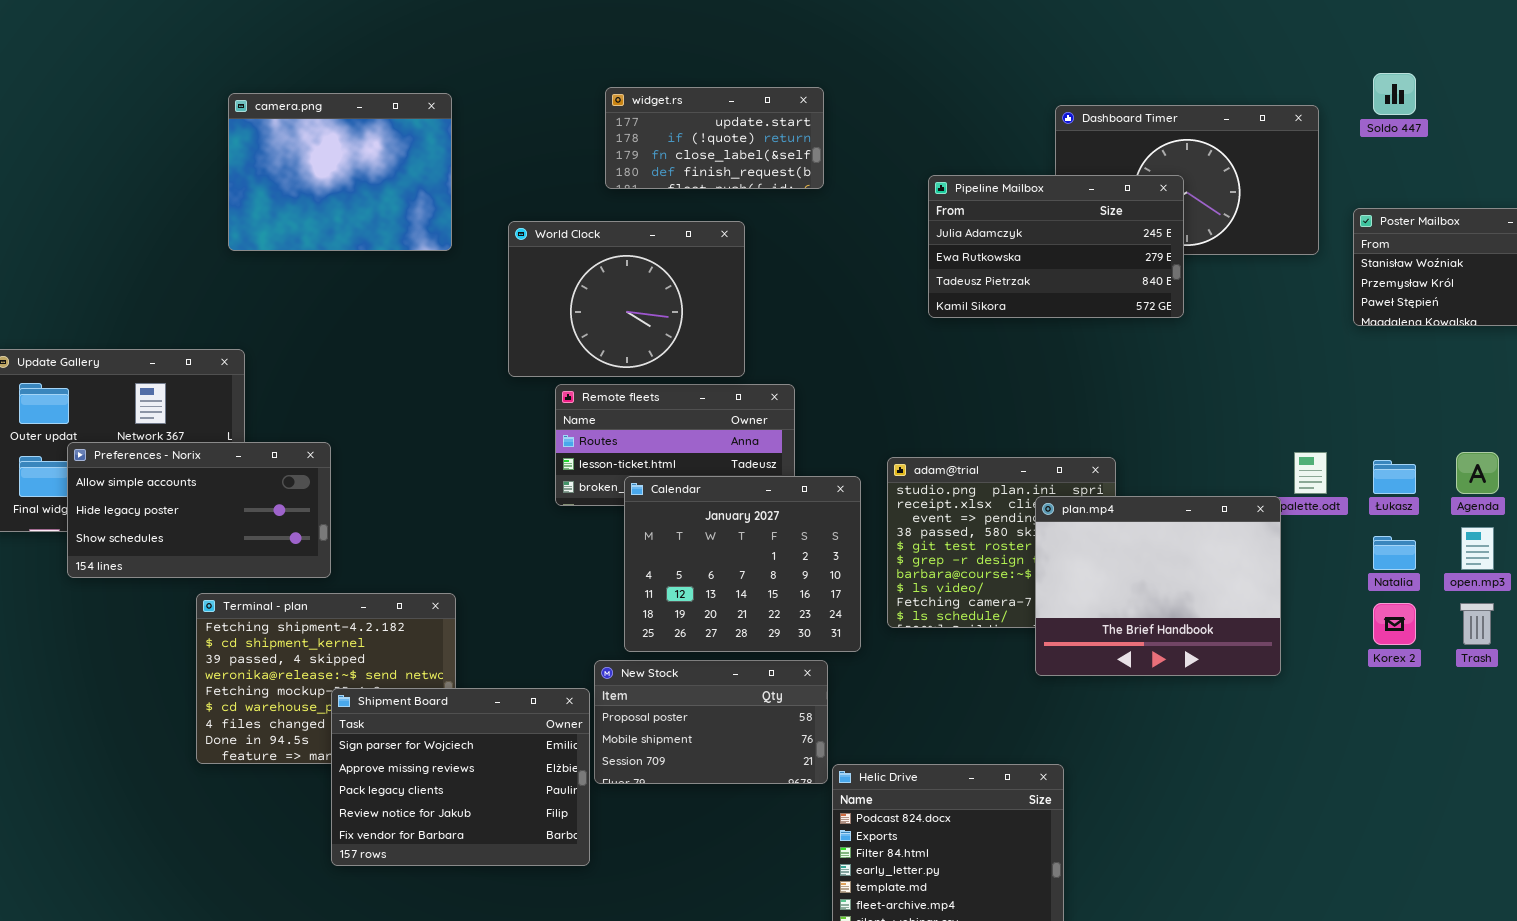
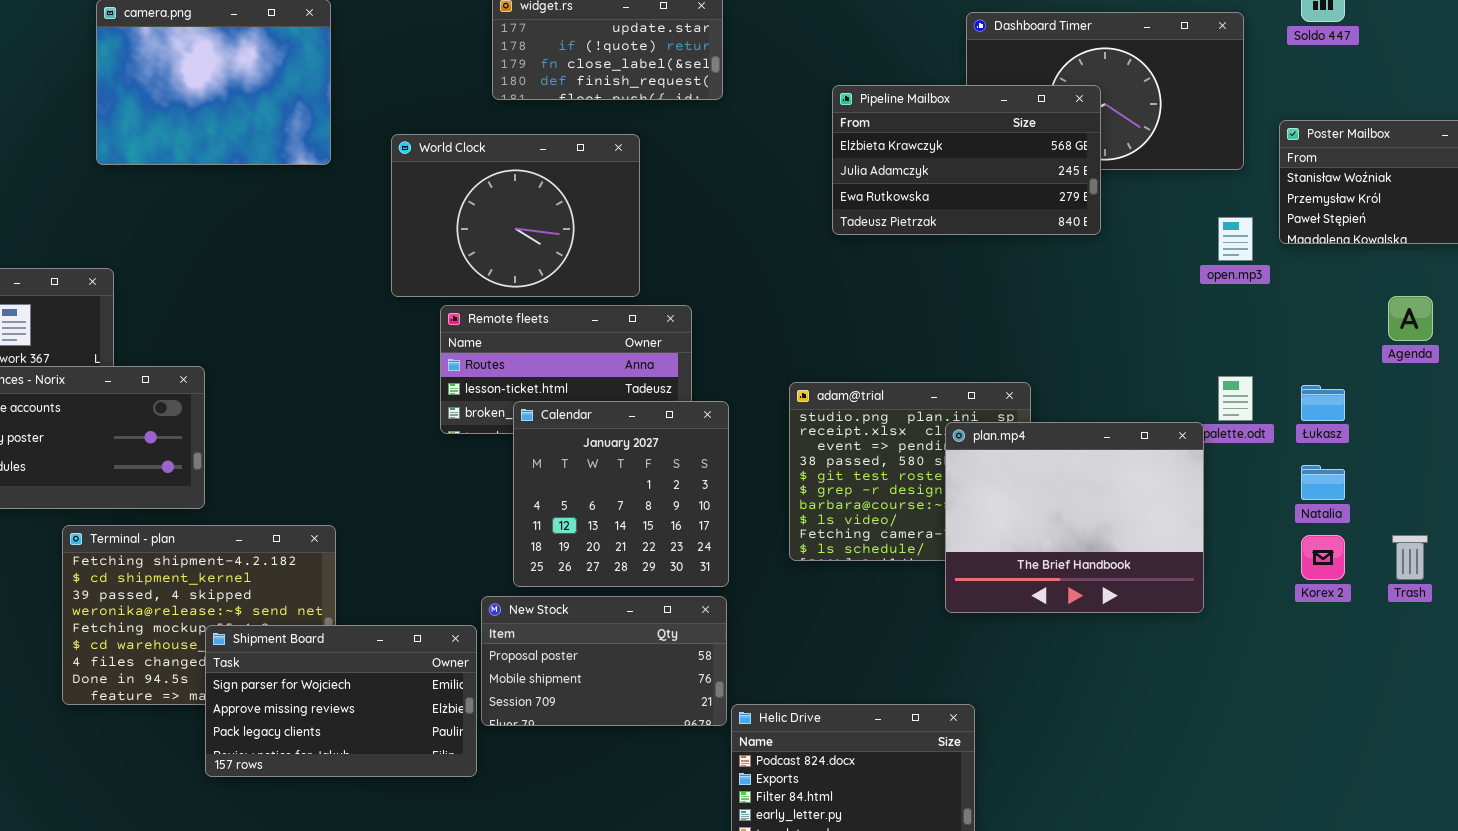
Pipeline Mailbox: [928,175,1184,318] -> [832,85,1101,235], scrolled up 1 row
Agenda: [1456,452,1499,494] -> [1388,296,1433,341], moved
Calendar: [624,476,861,652] -> [513,401,729,587], resized
open.mp3: [1461,527,1494,570] -> [1218,217,1253,261], moved
Shipment Board: [331,688,590,866] -> [205,625,477,777], resized

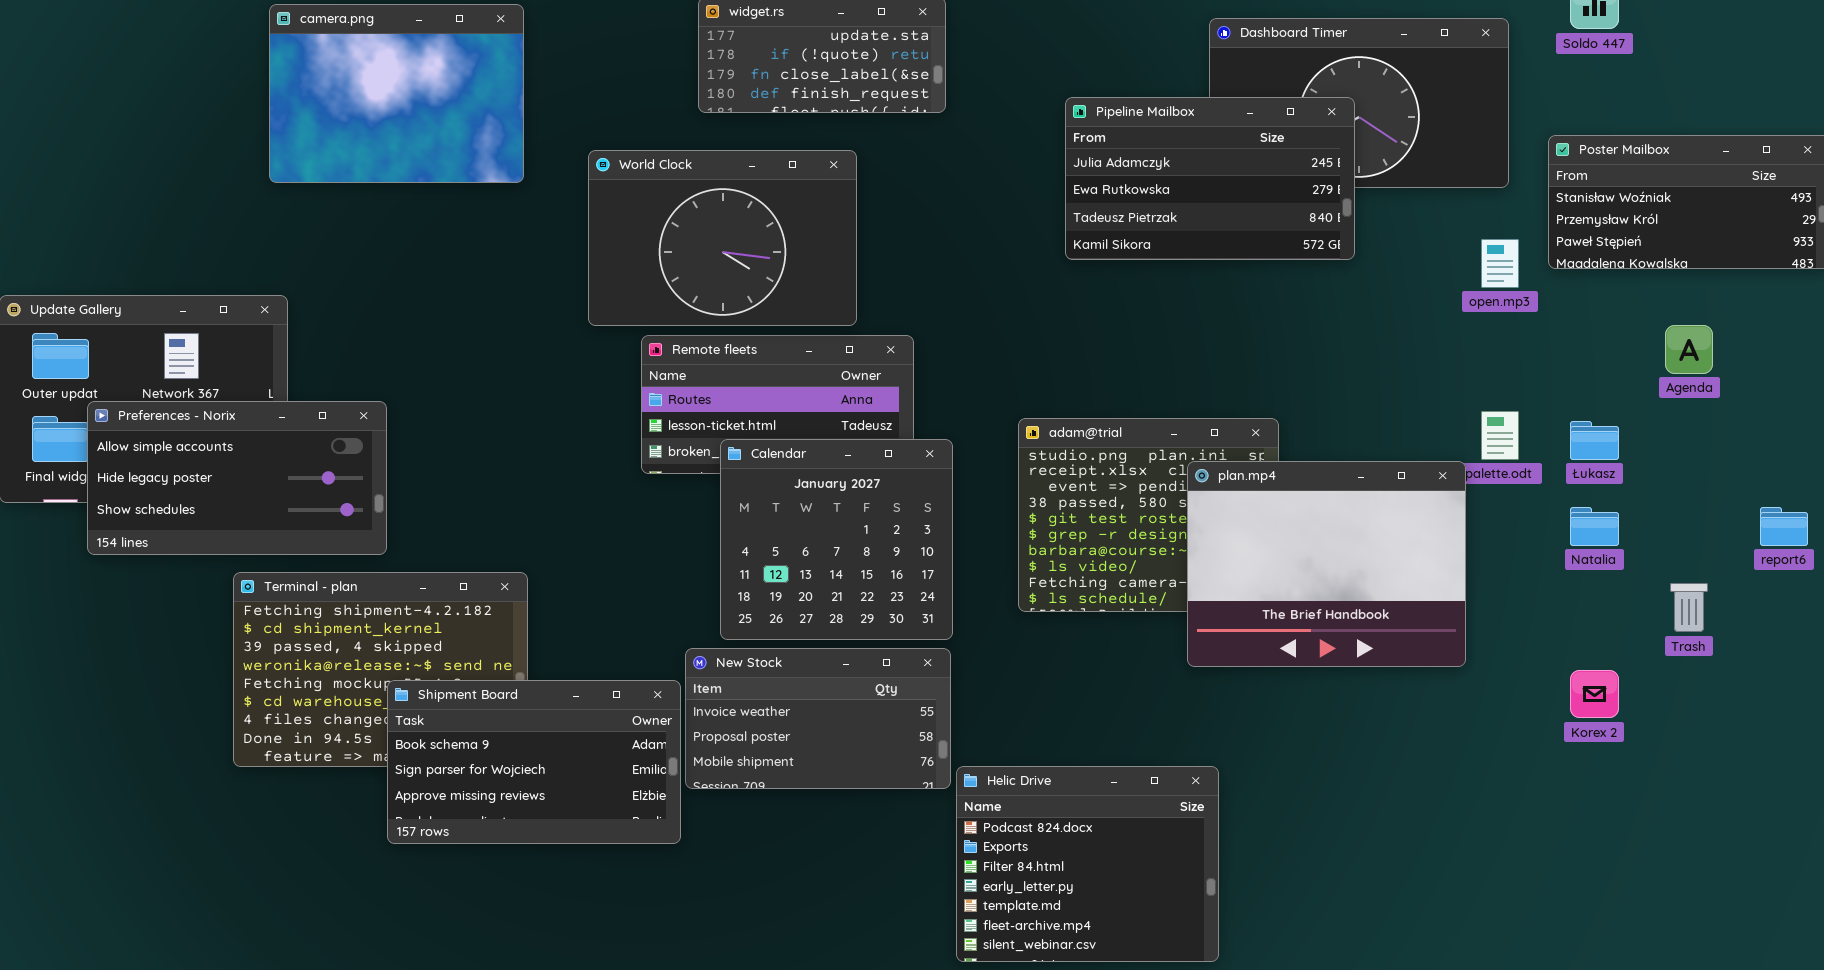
Pipeline Mailbox: [832,85,1101,235] -> [1065,97,1355,260], scrolled down 1 row
Korex 2: [1301,535,1345,580] -> [1570,670,1619,718], moved
New Stock: [481,596,727,726] -> [685,648,951,789], scrolled up 1 row
Shipment Board: [205,625,477,777] -> [387,680,681,844], scrolled up 1 row

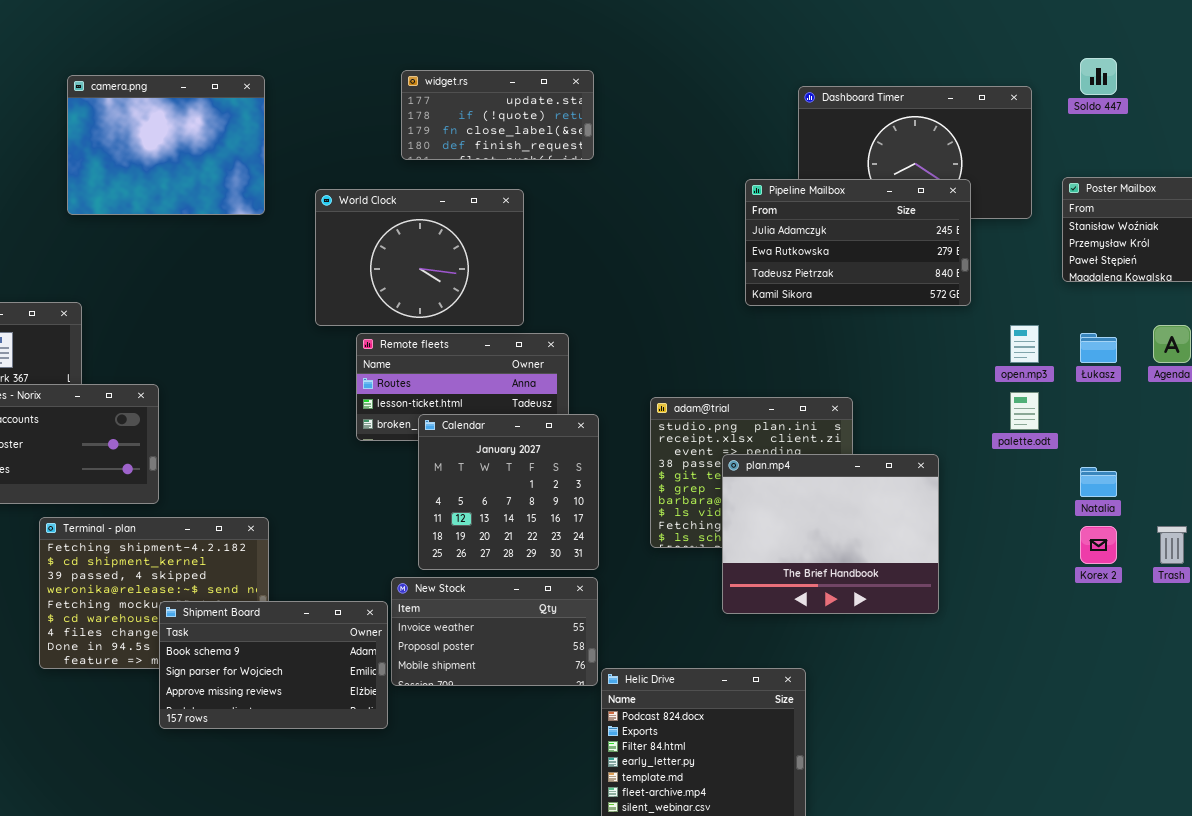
Pipeline Mailbox: [1065,97,1355,260] -> [745,179,971,306], moved
open.mp3: [1481,239,1519,288] -> [1010,325,1039,363], moved
Łukasz: [1570,421,1619,460] -> [1080,333,1117,363], moved
plan.mp4: [1187,461,1466,667] -> [722,454,939,614], moved
Korex 2: [1570,670,1619,718] -> [1080,526,1117,564], moved

